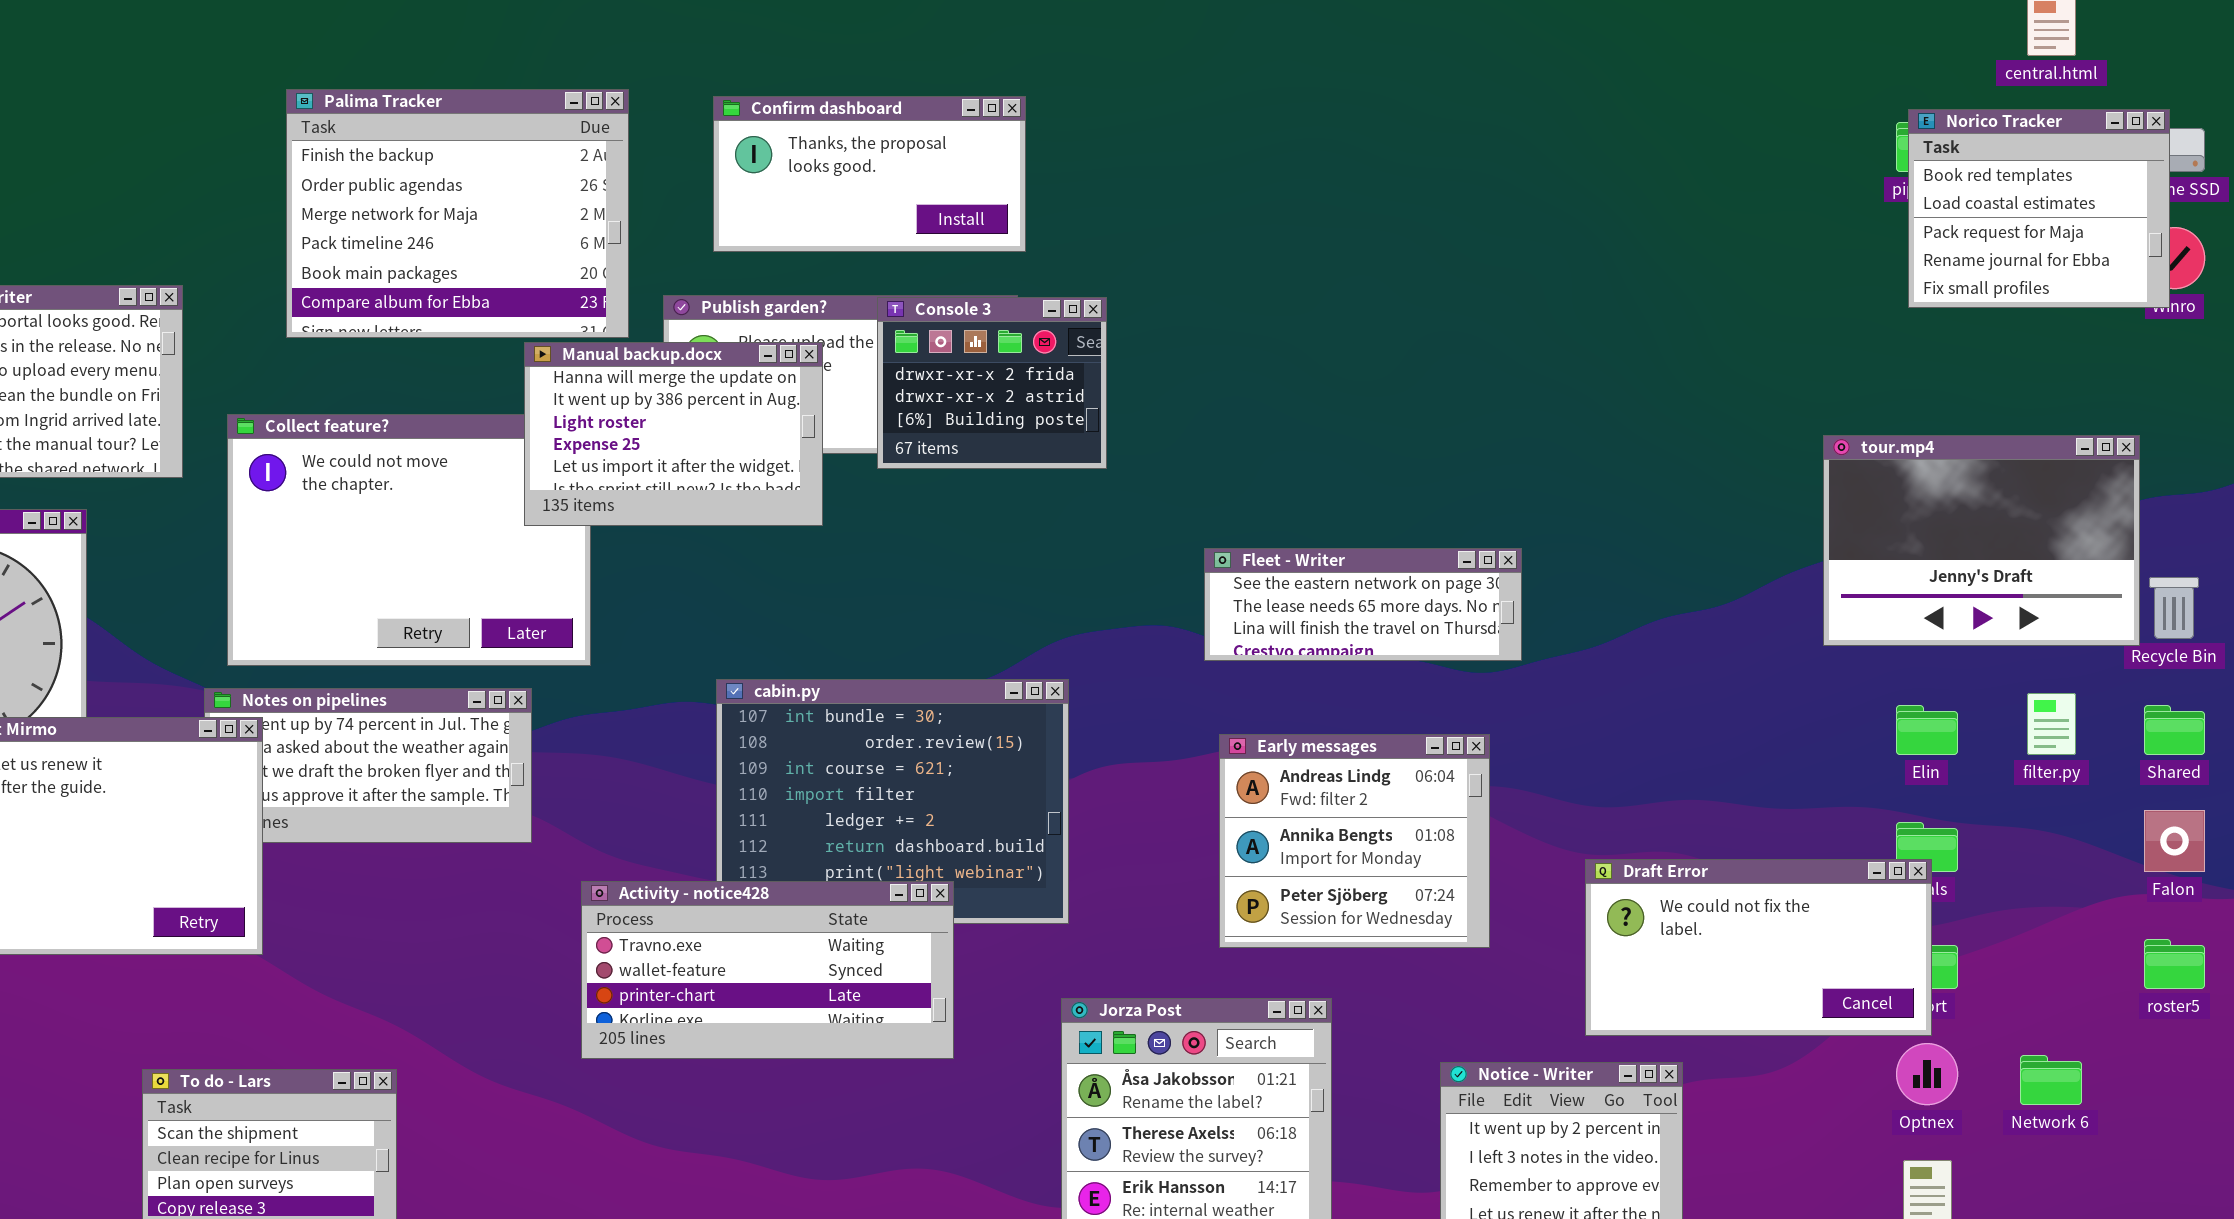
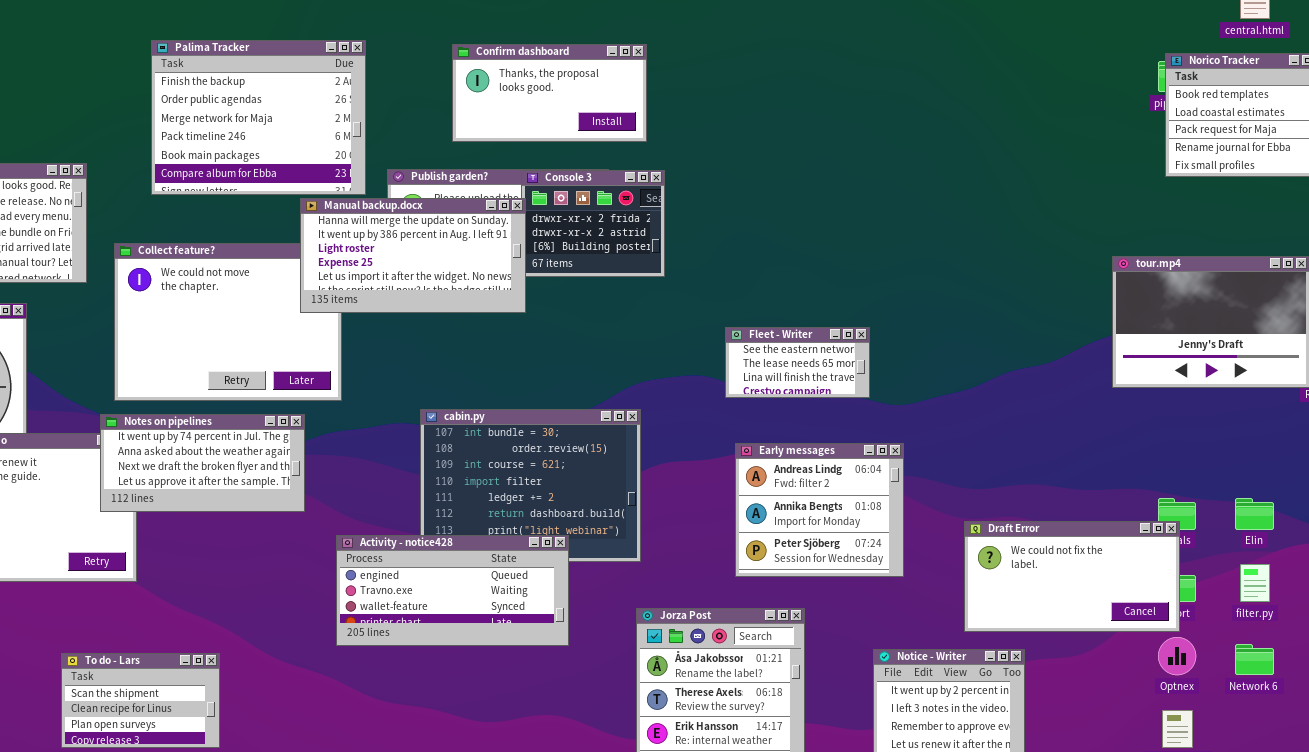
Confirm dashboard: [713,96,1026,252] -> [452,44,647,142], moved
Manual backup.docx: [524,342,823,526] -> [300,198,526,313], resized
Fleet - Writer: [1204,548,1522,661] -> [725,327,870,398], resized
Notes on pipelines: [204,688,532,843] -> [100,414,305,512], raised
filter.py: [2027,693,2076,755] -> [1240,564,1270,602], moved
Elin: [1896,705,1958,755] -> [1235,498,1274,530], moved
Activity - notice428: [581,881,954,1059] -> [336,535,569,646], scrolled up 1 row

